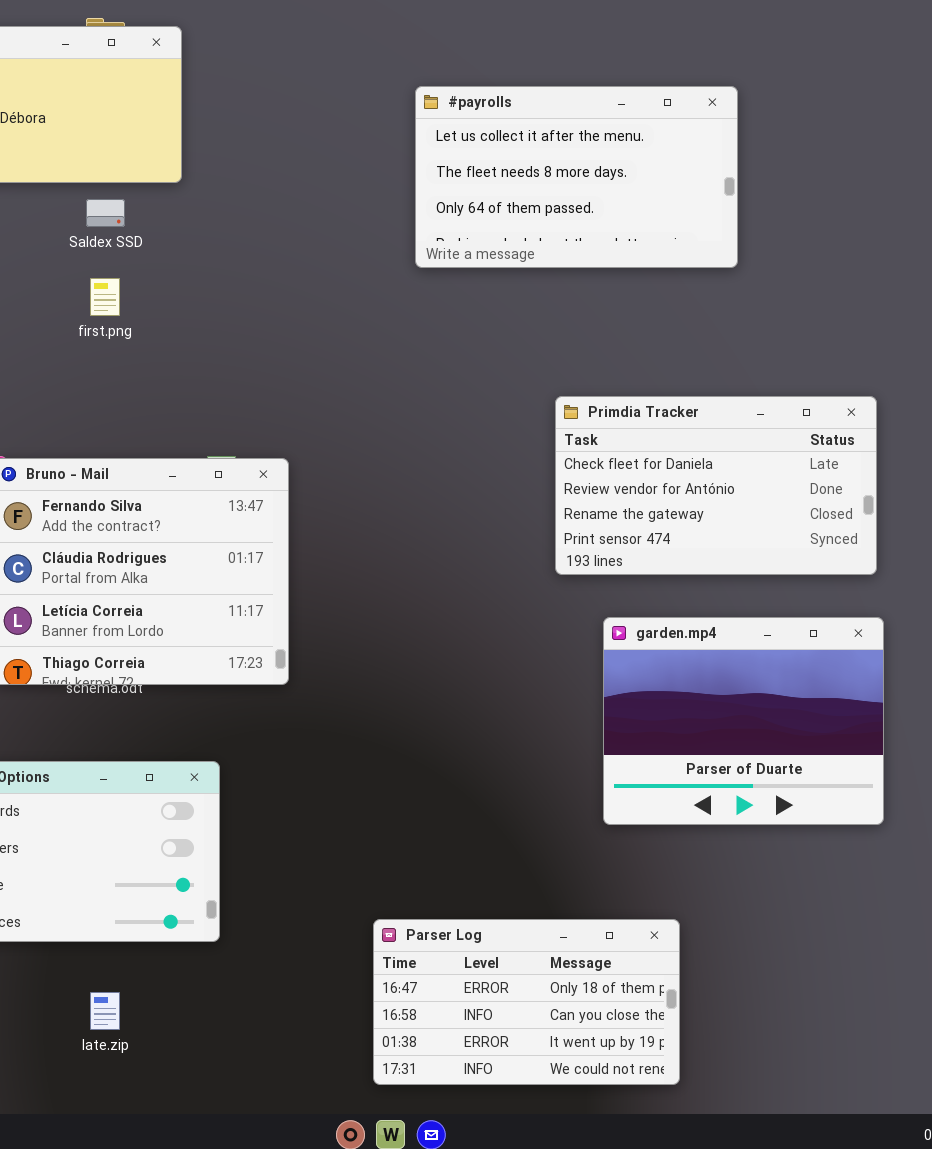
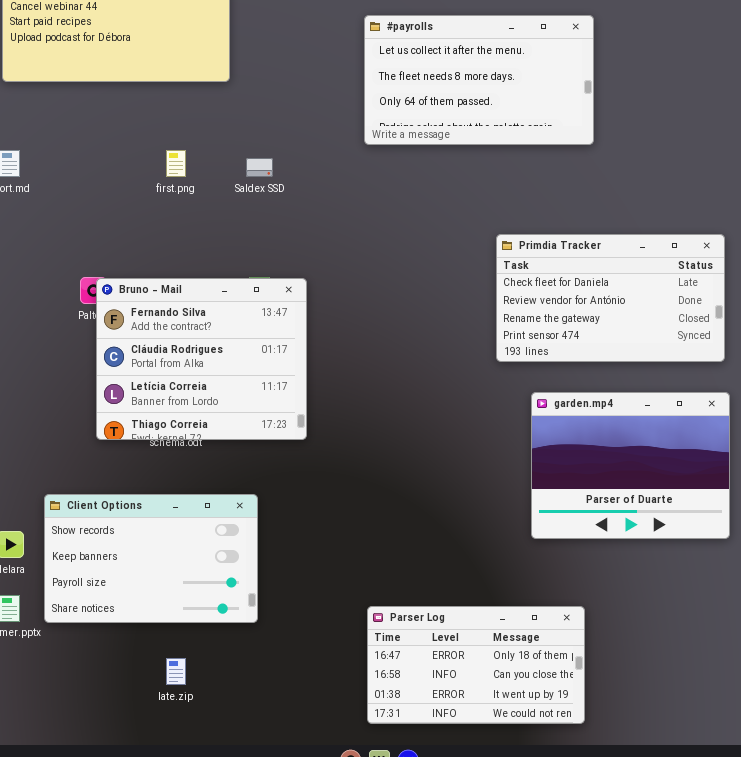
#payrolls: [415,86,738,268] -> [364,15,594,145], moved
Saldex SSD: [86,199,125,227] -> [246,158,273,177], moved

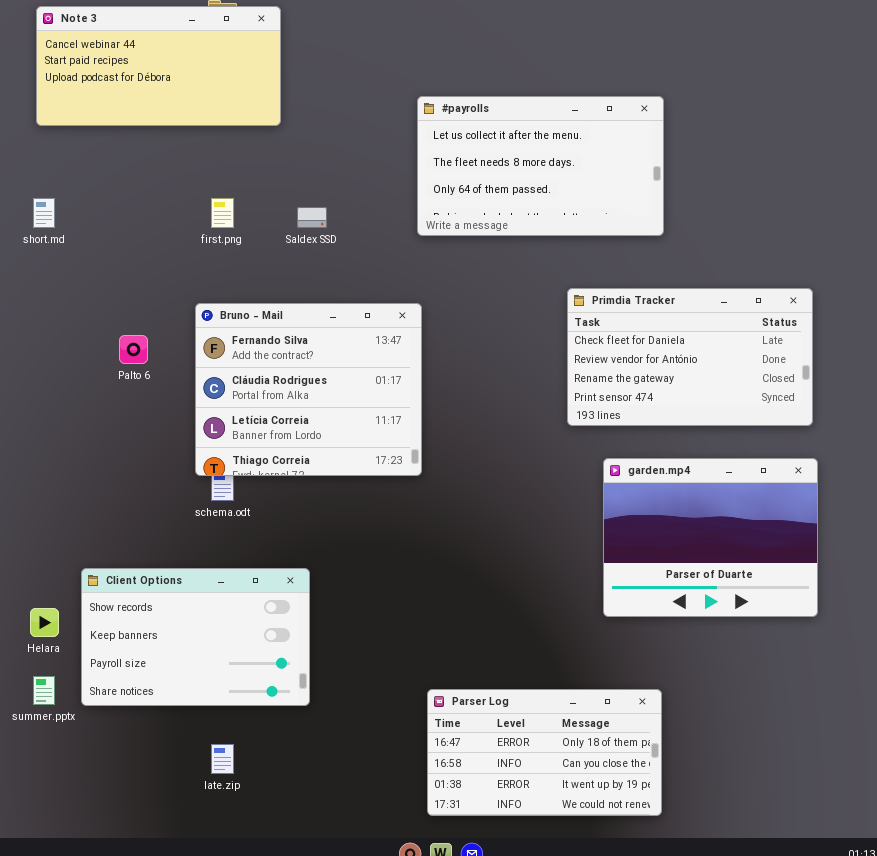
#payrolls: [364,15,594,145] -> [417,96,664,236], moved
Bruno - Mail: [96,278,307,440] -> [195,303,422,476], moved

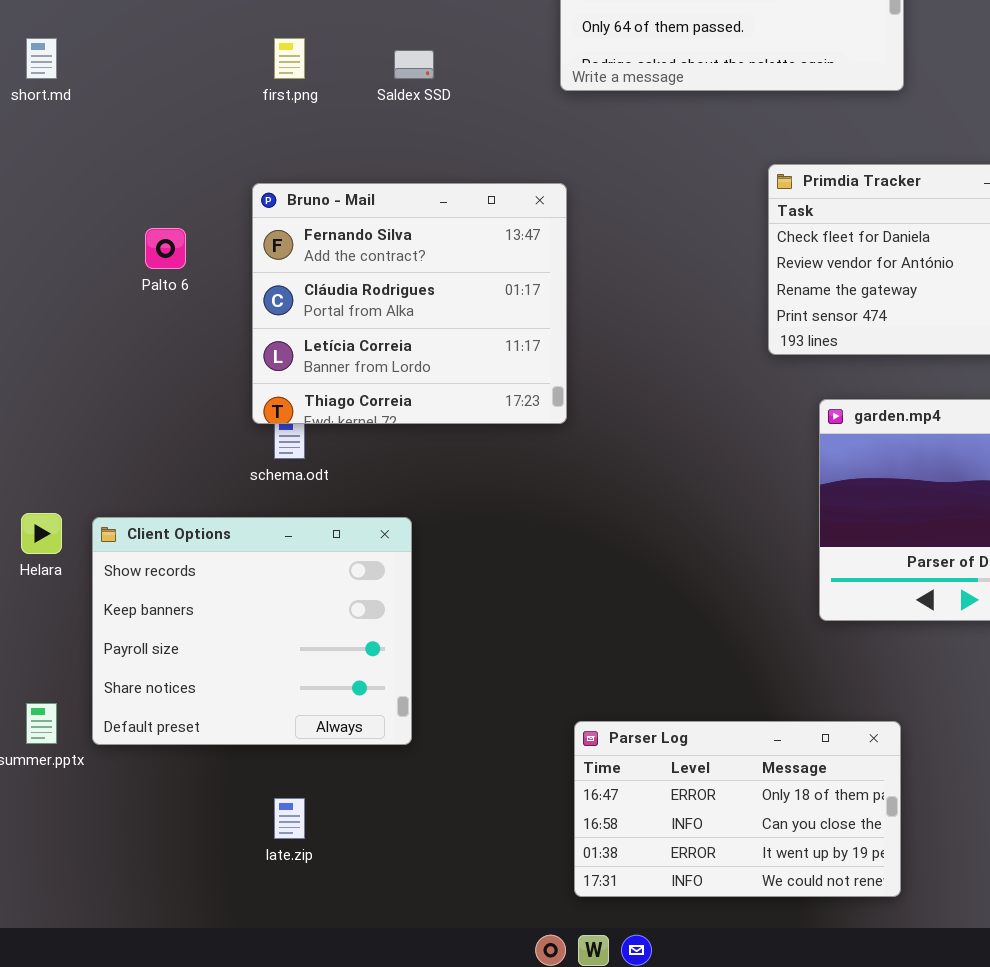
Client Options: [81,568,310,706] -> [92,517,412,745], resized
Helara: [30,608,59,637] -> [21,513,62,554], moved

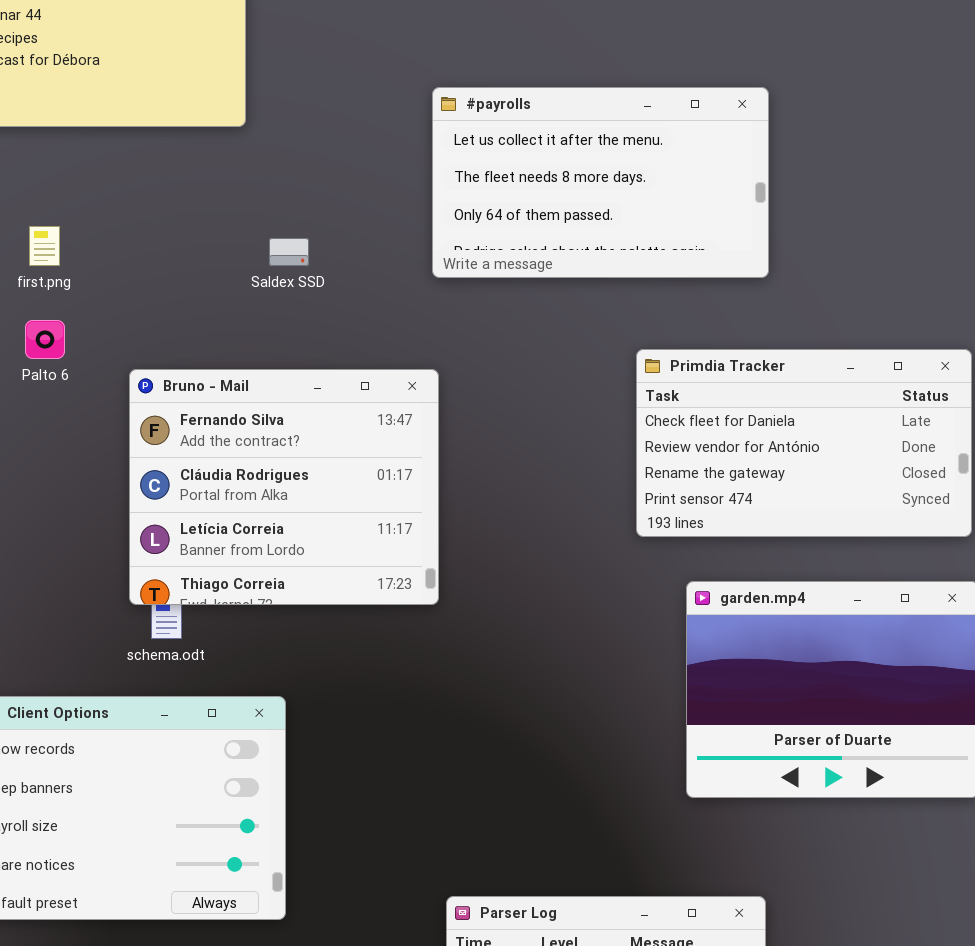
first.png: [274,38,305,79] -> [29,226,60,266], moved
Palto 6: [145,228,186,269] -> [25,320,65,359], moved

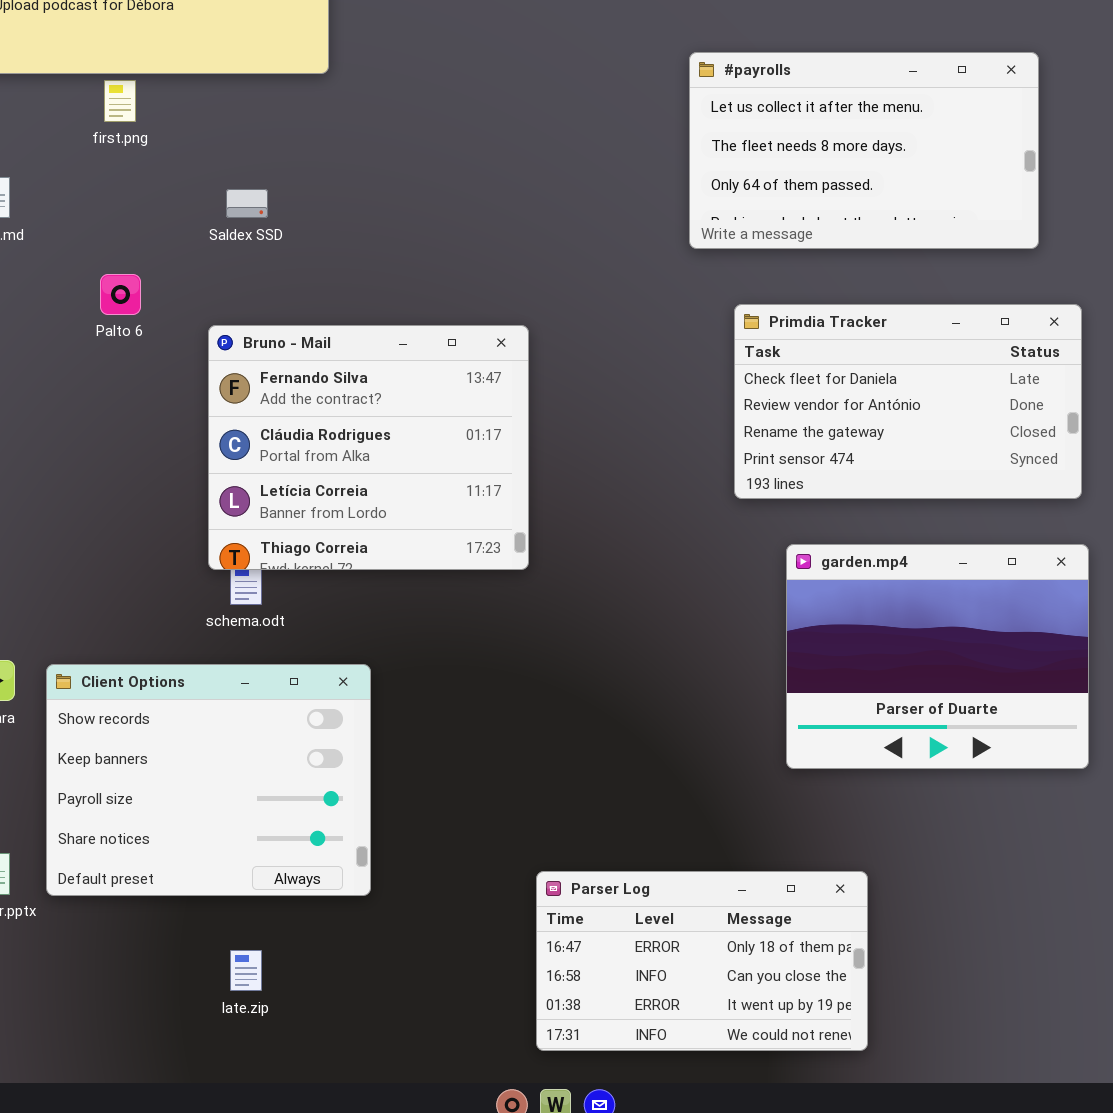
#payrolls: [432,87,769,278] -> [689,52,1039,249], moved
first.png: [29,226,60,266] -> [104,80,136,122], moved
Saldex SSD: [269,238,309,266] -> [226,189,268,218], moved

